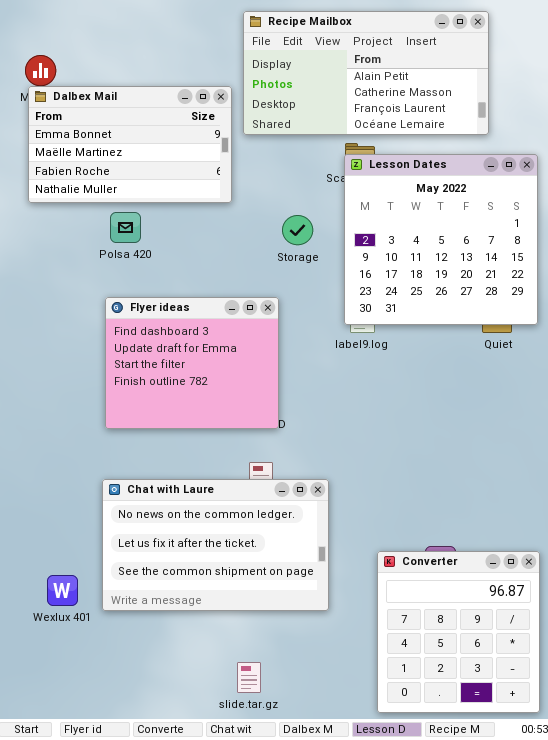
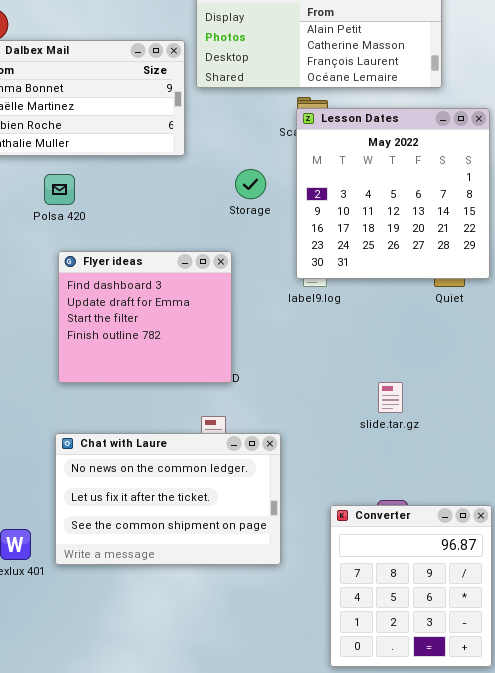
Polsa 420: [110,212,141,243] -> [44,174,75,205], moved
slide.tar.gz: [237,662,261,693] -> [378,382,403,413], moved

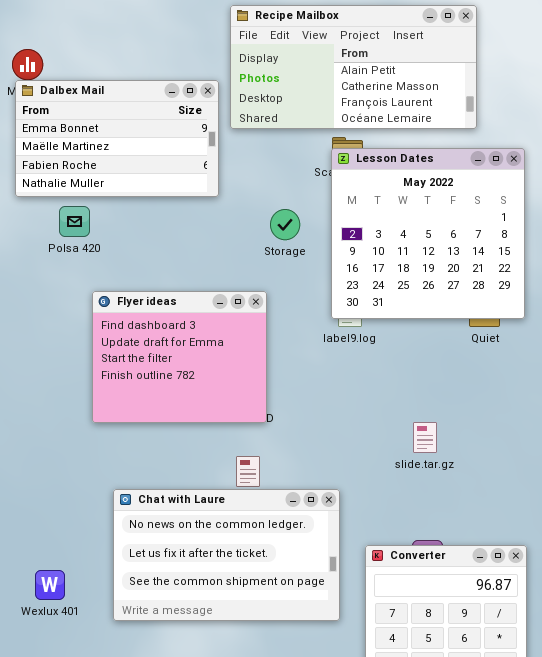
Polsa 420: [44,174,75,205] -> [59,206,90,237], moved
Chat with Laure: [55,433,281,565] -> [113,489,340,621], moved

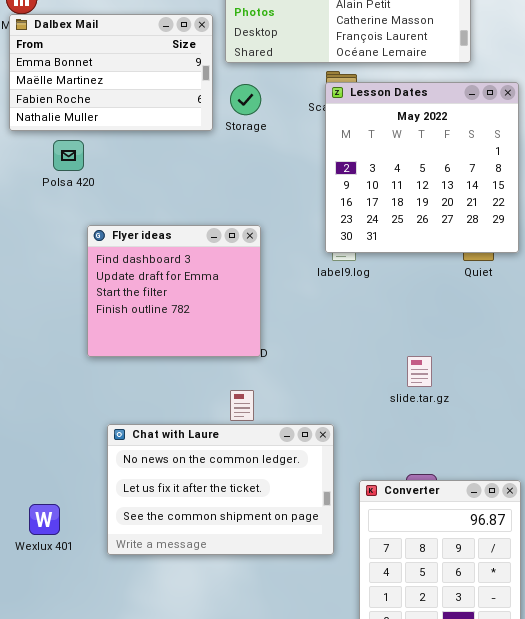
Storage: [270,209,300,240] -> [230,84,261,115], moved

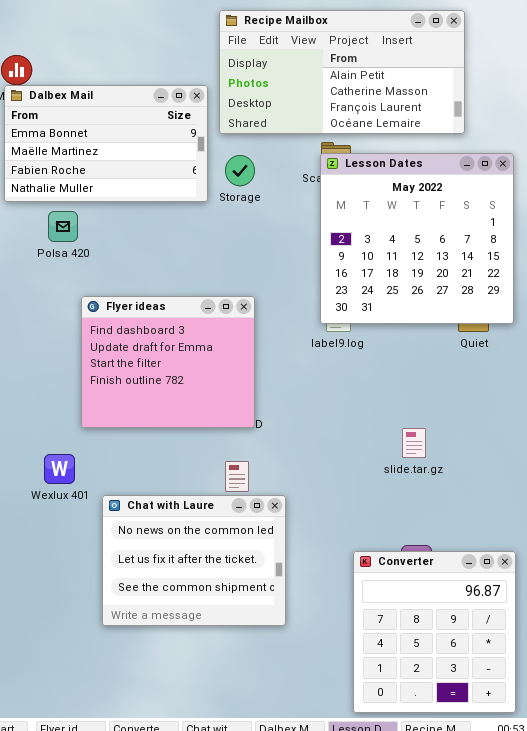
Chat with Laure: [107,424,334,555] -> [102,495,286,626], resized
Wexlux 401: [29,504,60,535] -> [44,454,75,484], moved

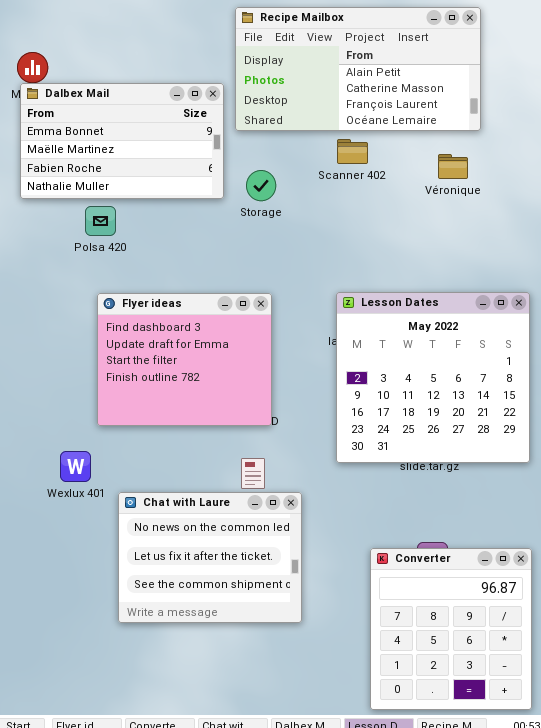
Lesson Dates: [320,153,514,324] -> [336,292,530,463], moved
Storage: [225,155,255,186] -> [246,170,276,201], moved
Polsa 420: [48,211,78,242] -> [85,206,116,236], moved

